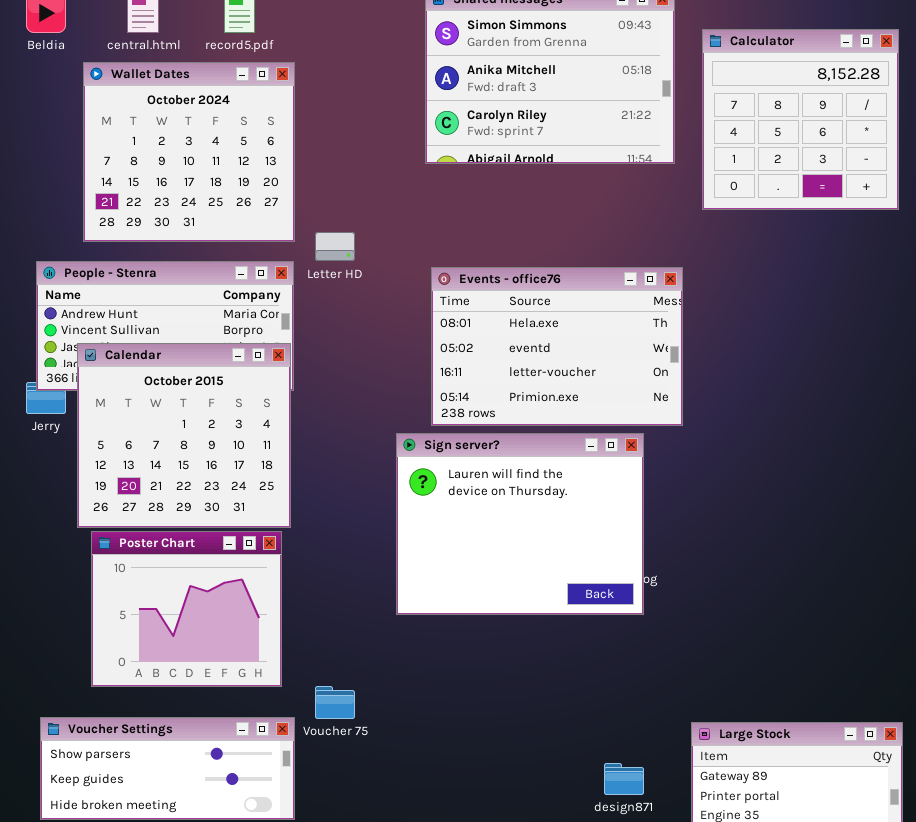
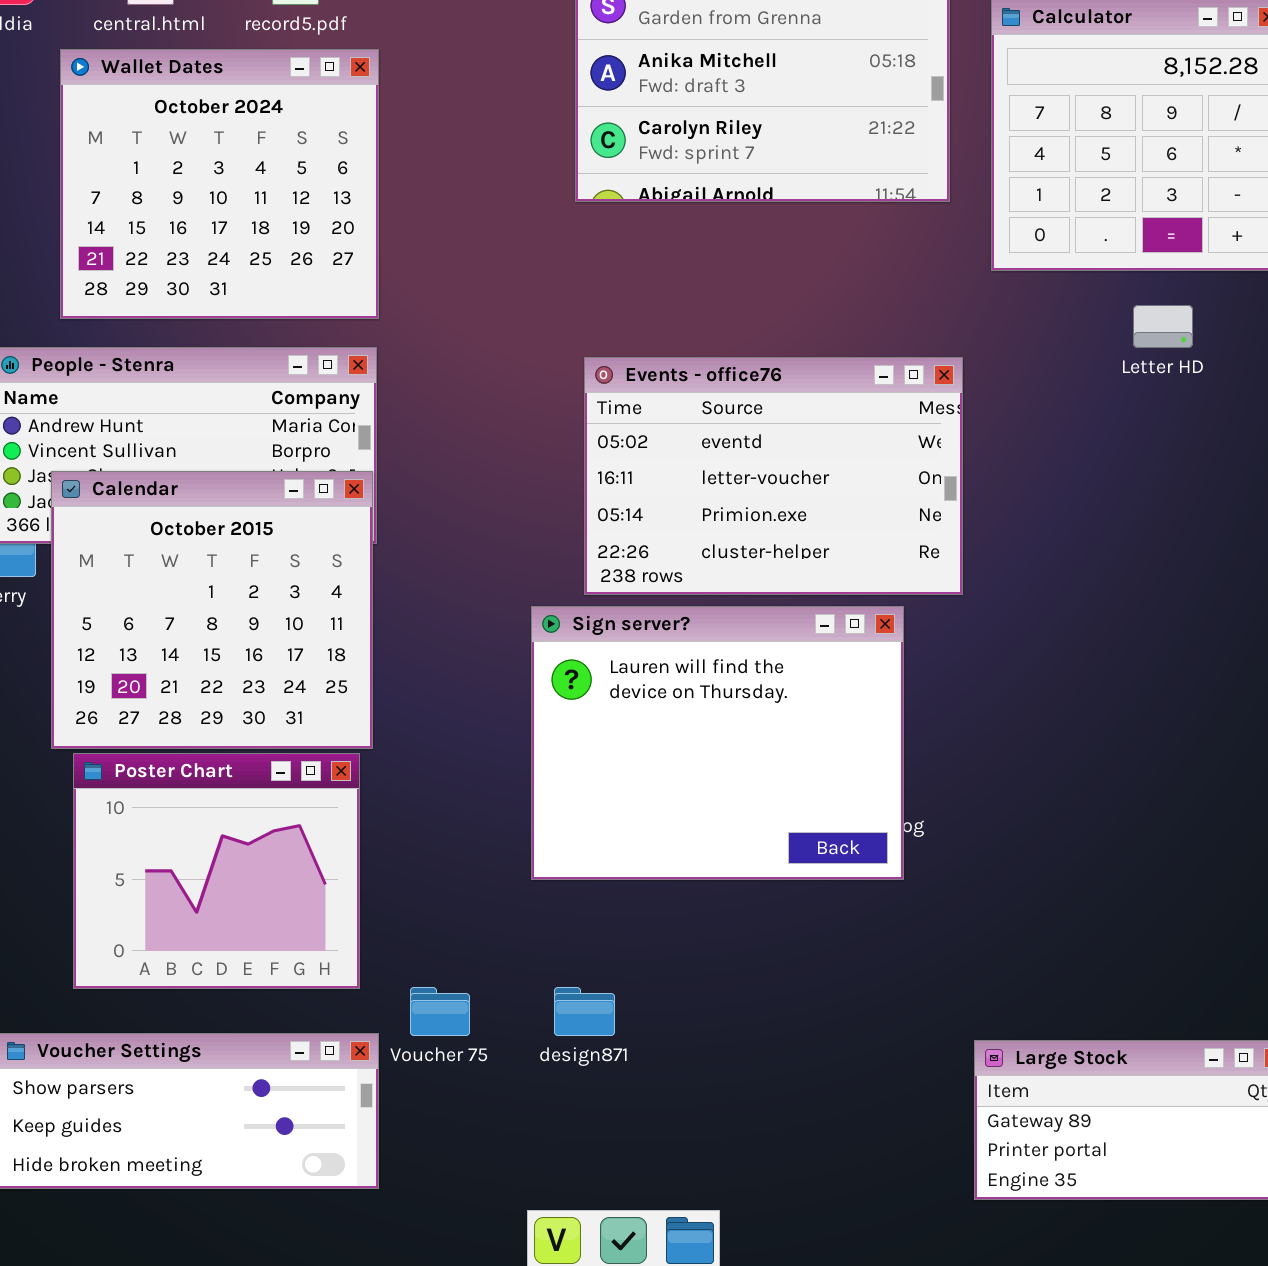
Letter HD: [315,232,355,261] -> [1133,305,1193,348], moved
Events - office76: [431,267,683,426] -> [584,357,963,595], scrolled down 1 row
design871: [604,763,644,795] -> [554,987,615,1036], moved

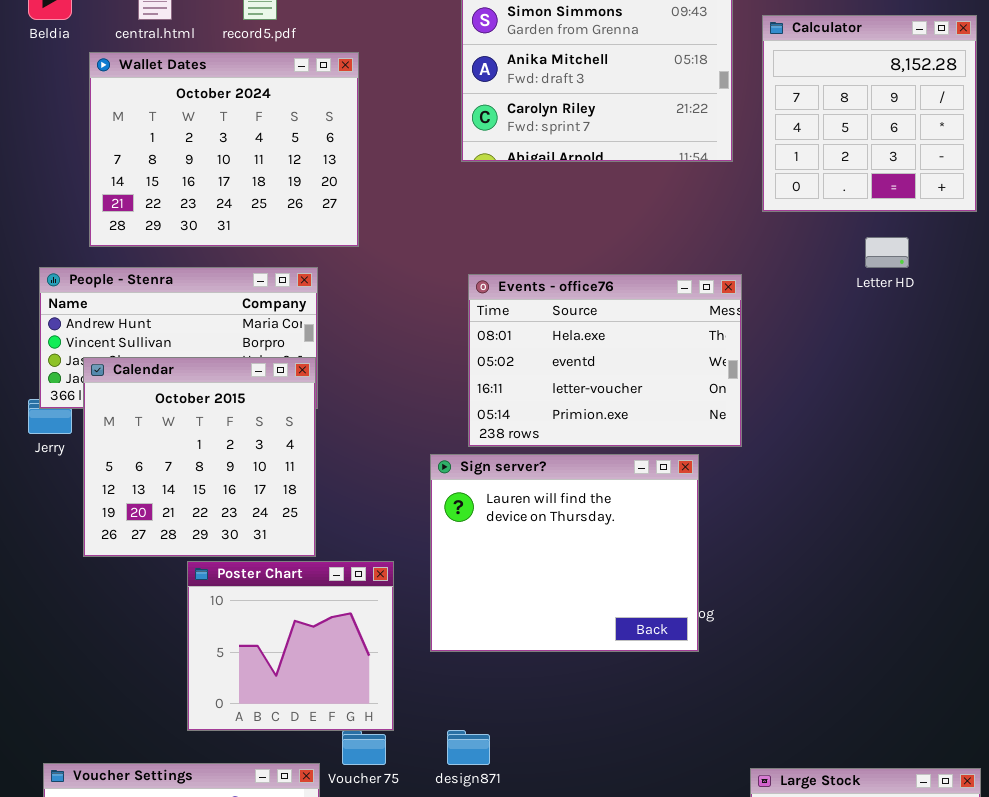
Wallet Dates: [60,49,379,319] -> [89,52,359,247], resized
Events - office76: [584,357,963,595] -> [468,274,742,447], scrolled up 1 row
Poster Chart: [73,753,360,989] -> [187,561,394,731], moved

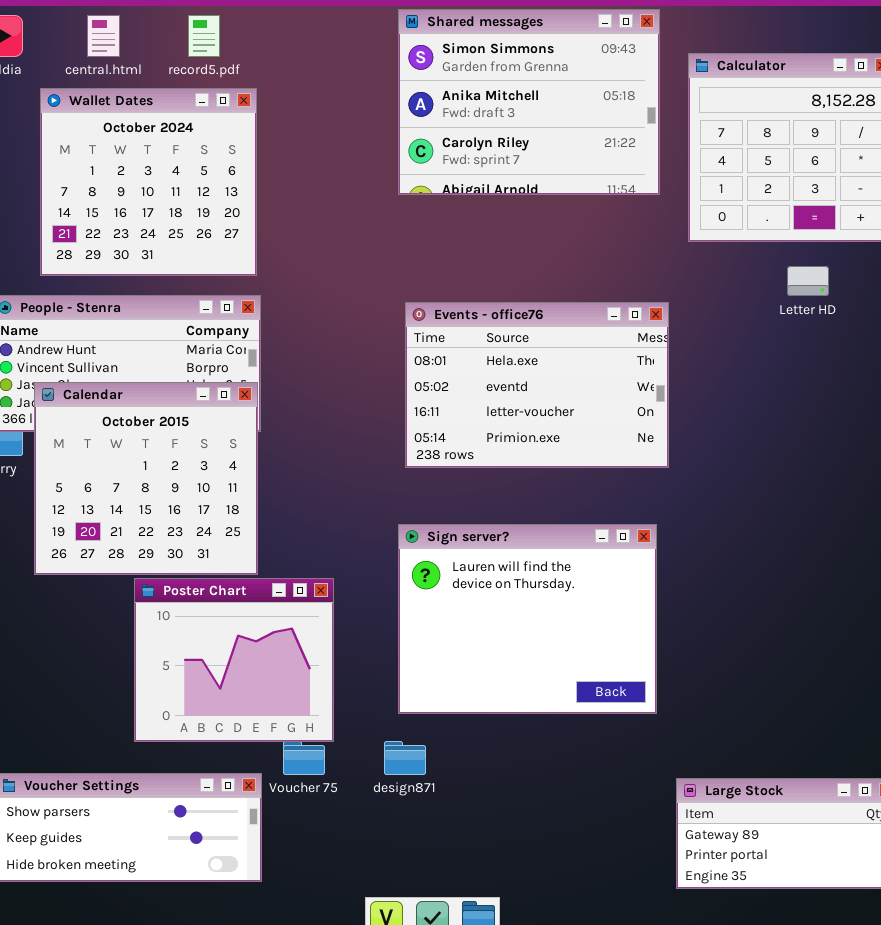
Wallet Dates: [89,52,359,247] -> [40,88,257,276], resized
Sign server?: [430,454,699,652] -> [398,524,657,714], moved

